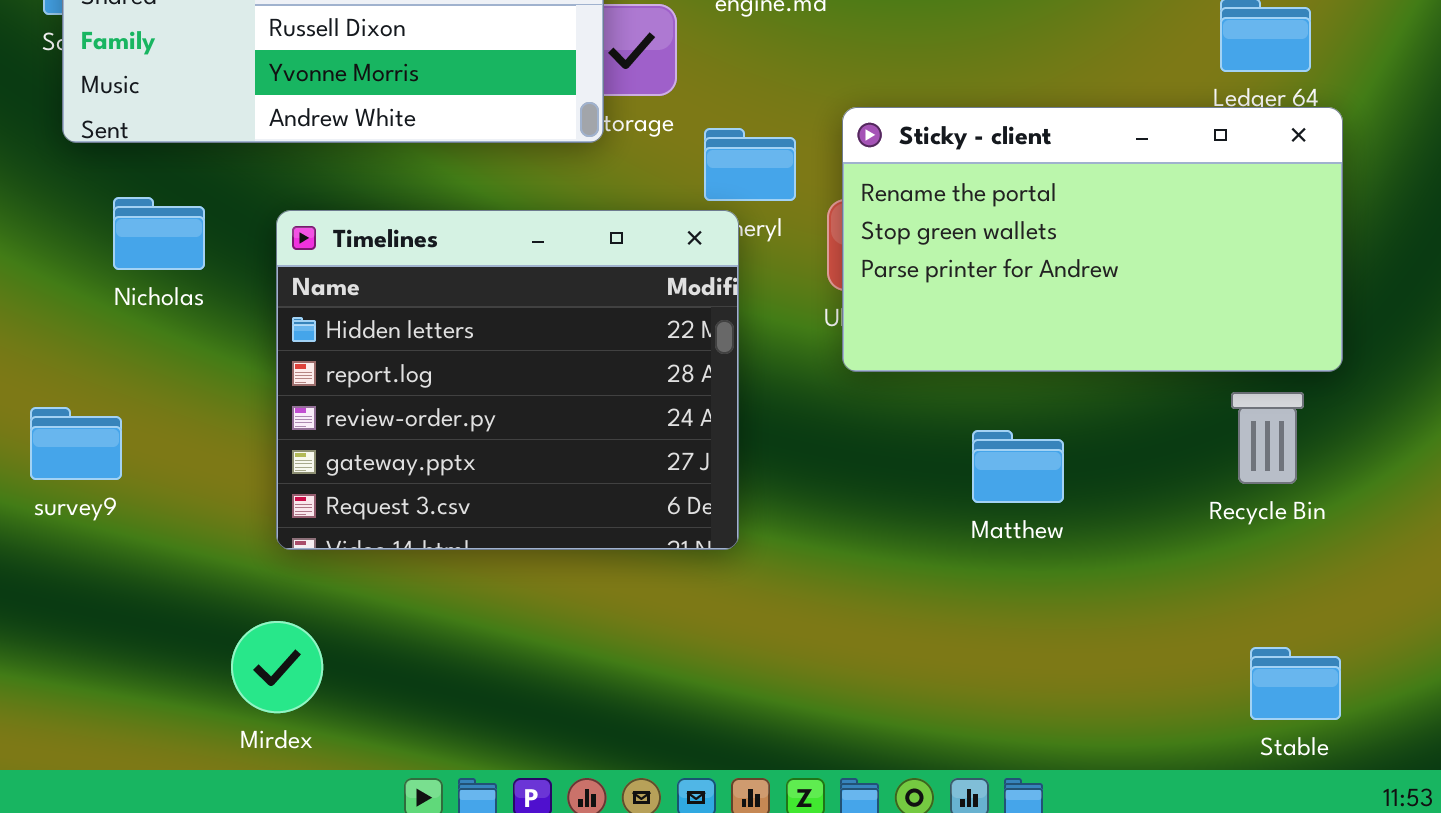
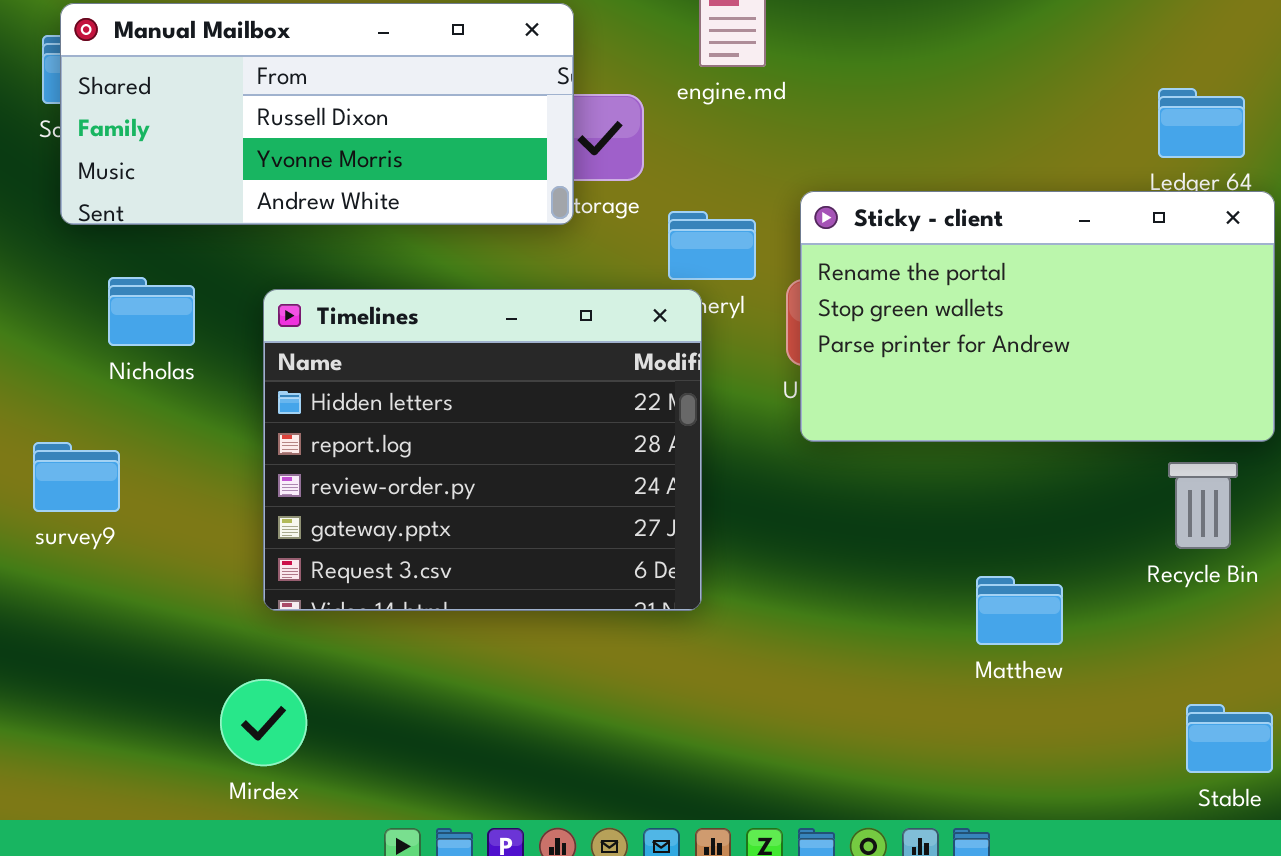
survey9: [30,407,122,480] -> [33,442,120,512], moved
Matthew: [972,430,1064,503] -> [976,576,1063,645], moved

